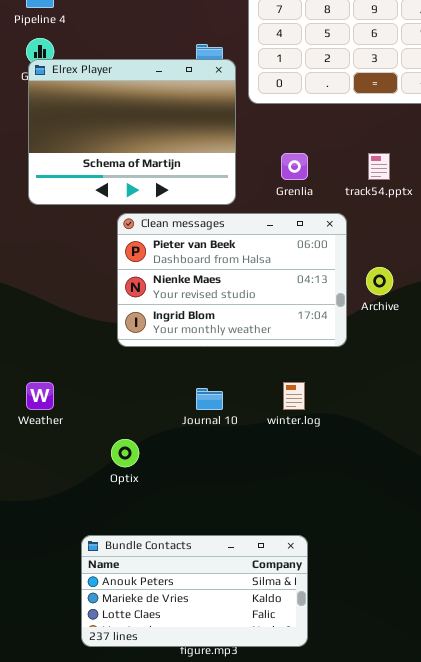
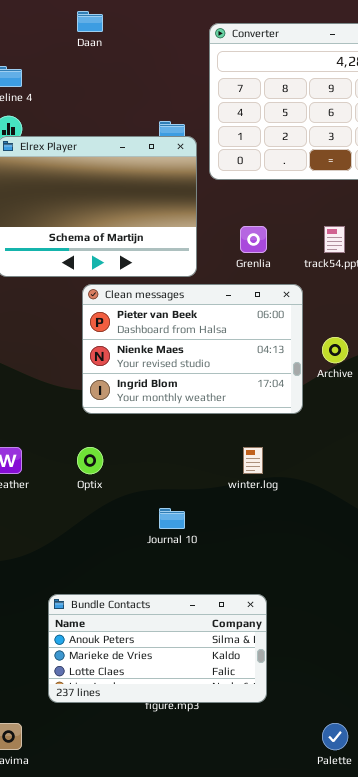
Journal 10: [196,388,223,410] -> [159,508,185,529], moved
Optix: [111,439,139,467] -> [77,447,103,474], moved

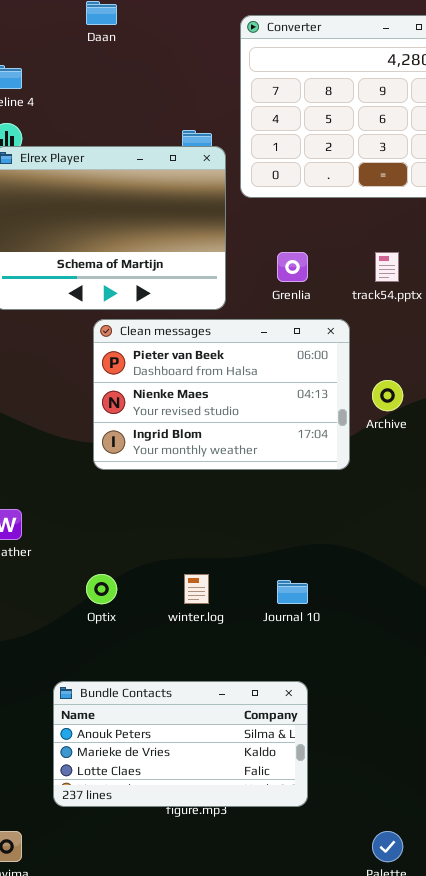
Optix: [77,447,103,474] -> [86,574,117,604], moved
winter.log: [243,447,263,474] -> [184,574,209,604], moved
Journal 10: [159,508,185,529] -> [277,580,308,604], moved

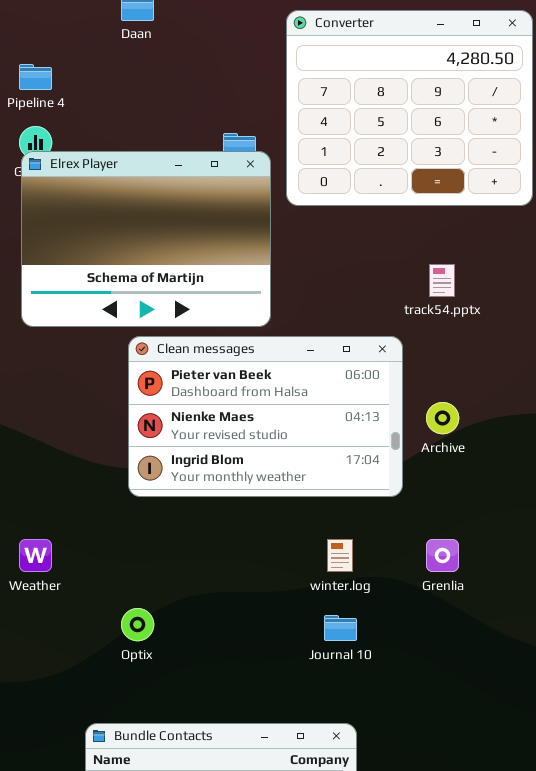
Grenlia: [277,252,308,282] -> [426,539,459,572], moved
winter.log: [184,574,209,604] -> [327,539,353,572], moved

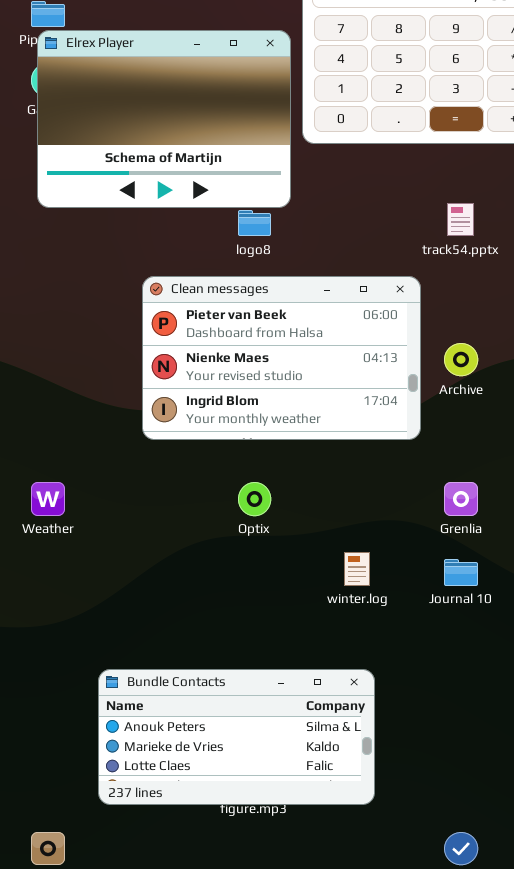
Elrex Player: [21,151,271,327] -> [37,30,291,208], moved
winter.log: [327,539,353,572] -> [344,552,370,586], moved
Optix: [121,608,154,641] -> [238,482,271,516], moved
Journal 10: [324,615,357,641] -> [444,559,478,586], moved

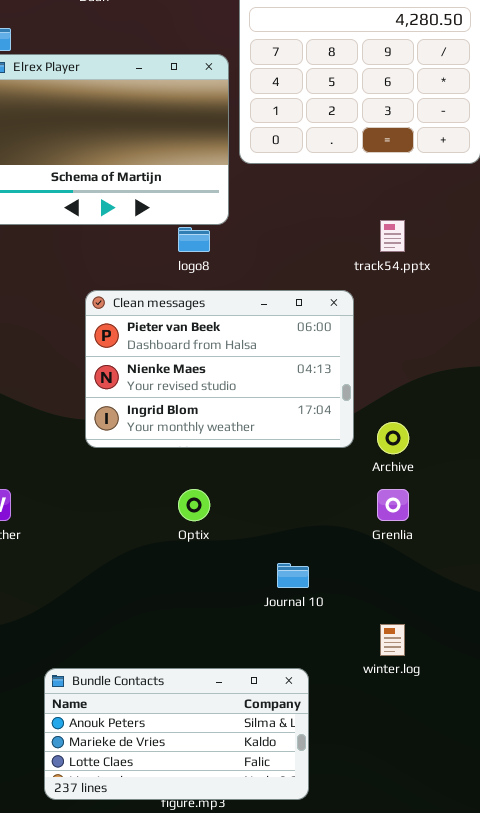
Archive: [444,343,478,376] -> [377,422,409,454], moved
winter.log: [344,552,370,586] -> [380,624,405,656], moved
Journal 10: [444,559,478,586] -> [277,563,309,588], moved

